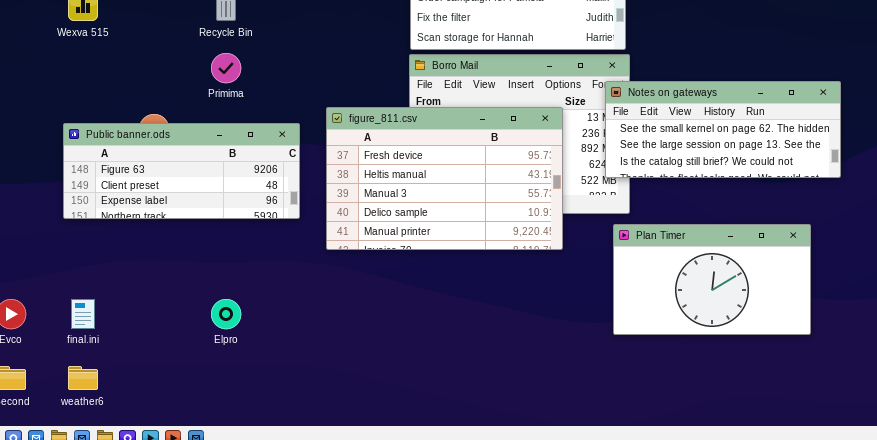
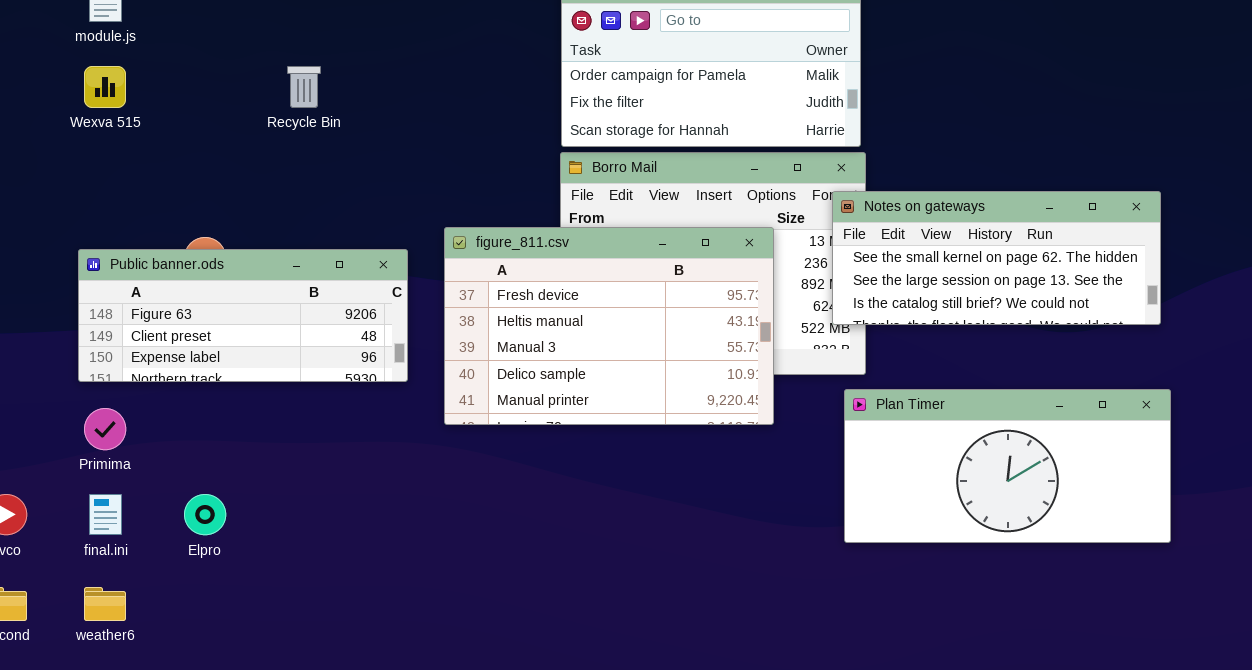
Primima: [211,53,241,83] -> [84,408,126,450], moved
Plan Timer: [613,224,811,335] -> [844,389,1171,543], resized
Elpro: [211,299,241,329] -> [184,494,226,535], moved

